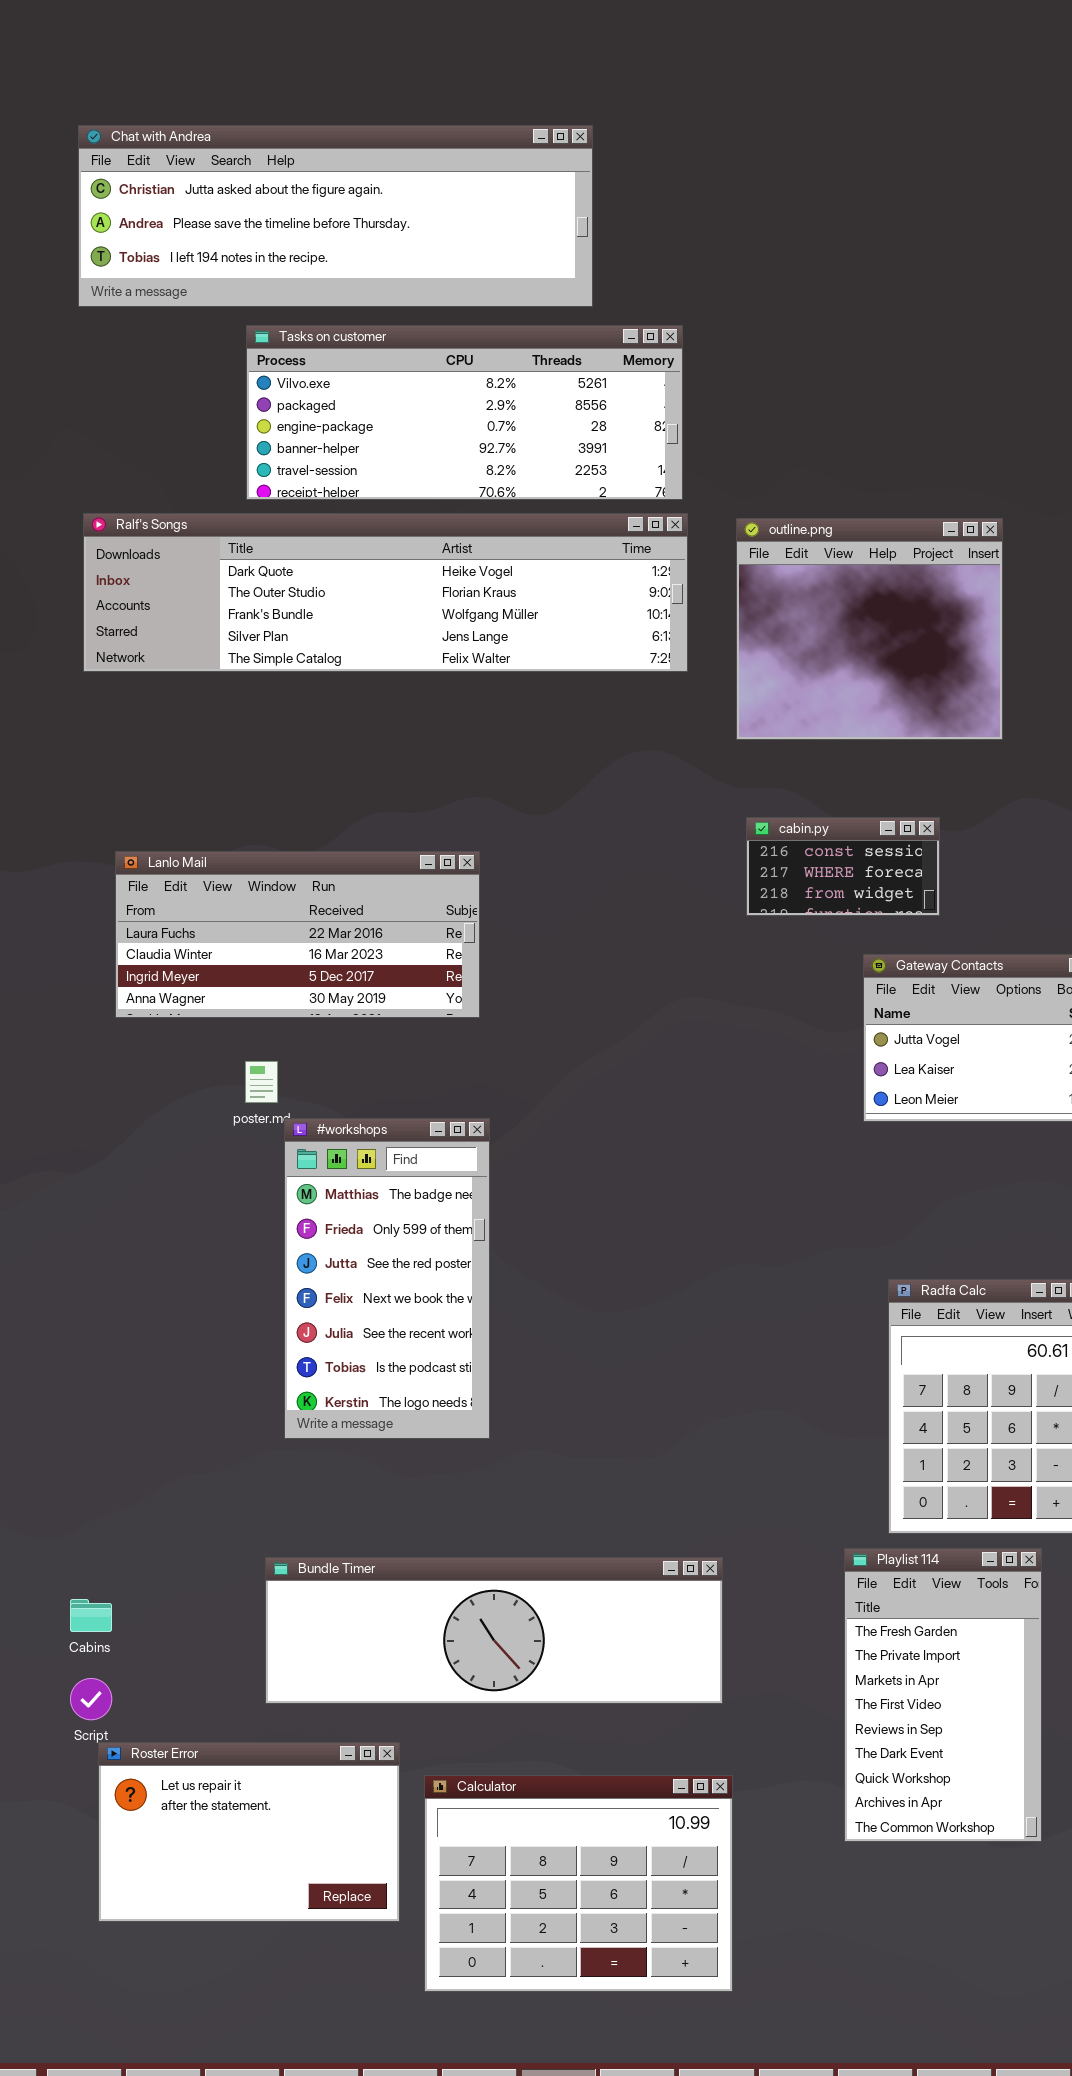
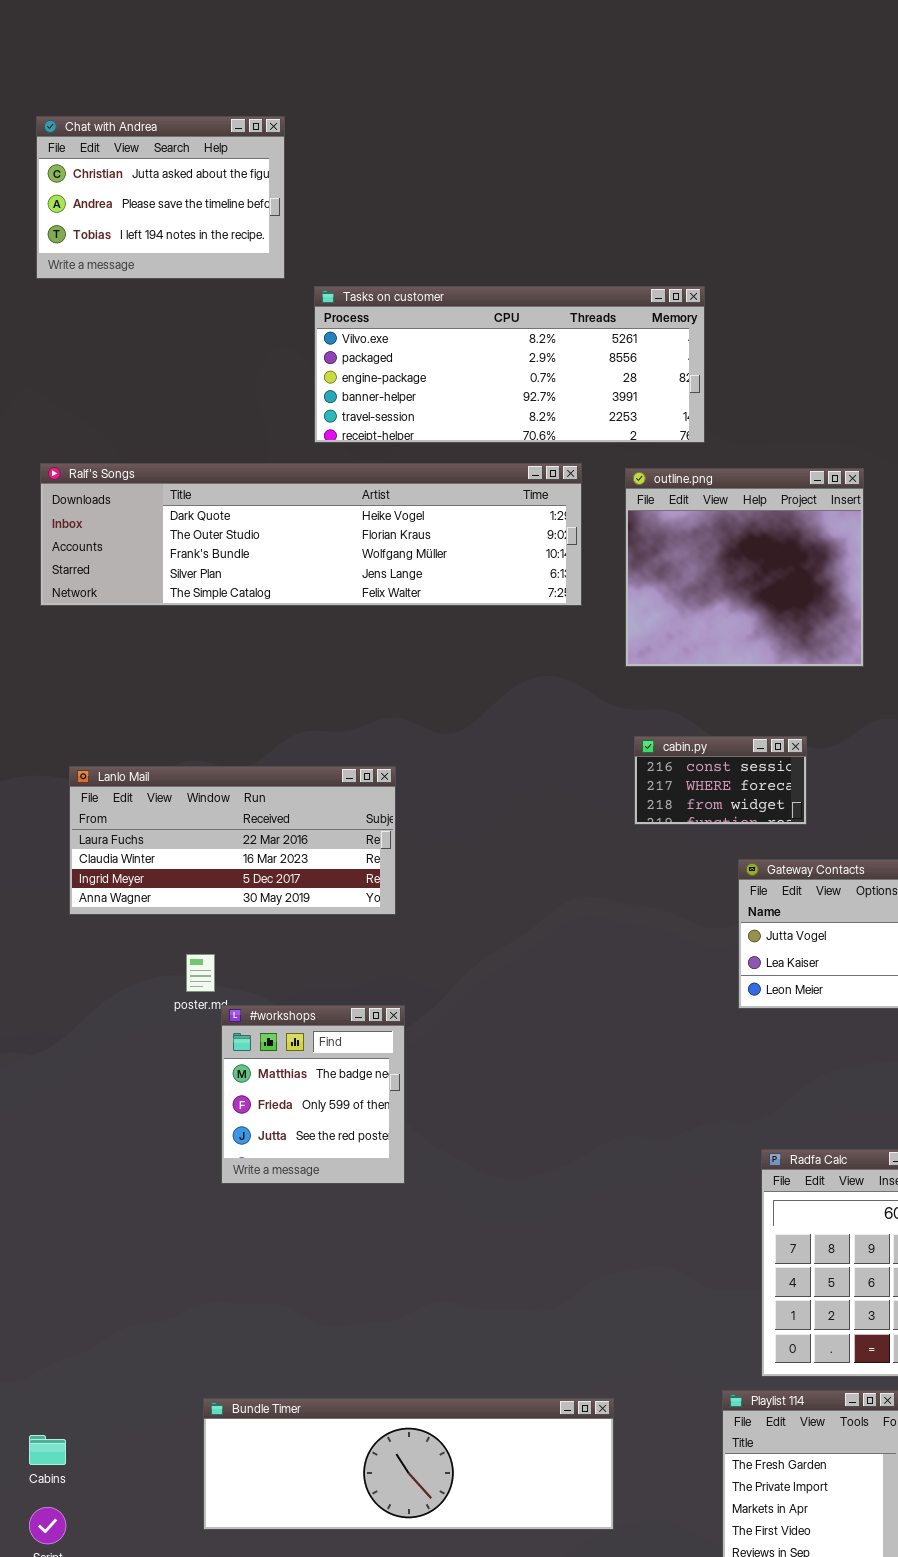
Chat with Andrea: [78,125,593,307] -> [36,116,285,279], resized
Tasks on customer: [246,325,683,500] -> [314,286,705,443], moved
#workshops: [284,1118,490,1439] -> [221,1005,405,1184], resized

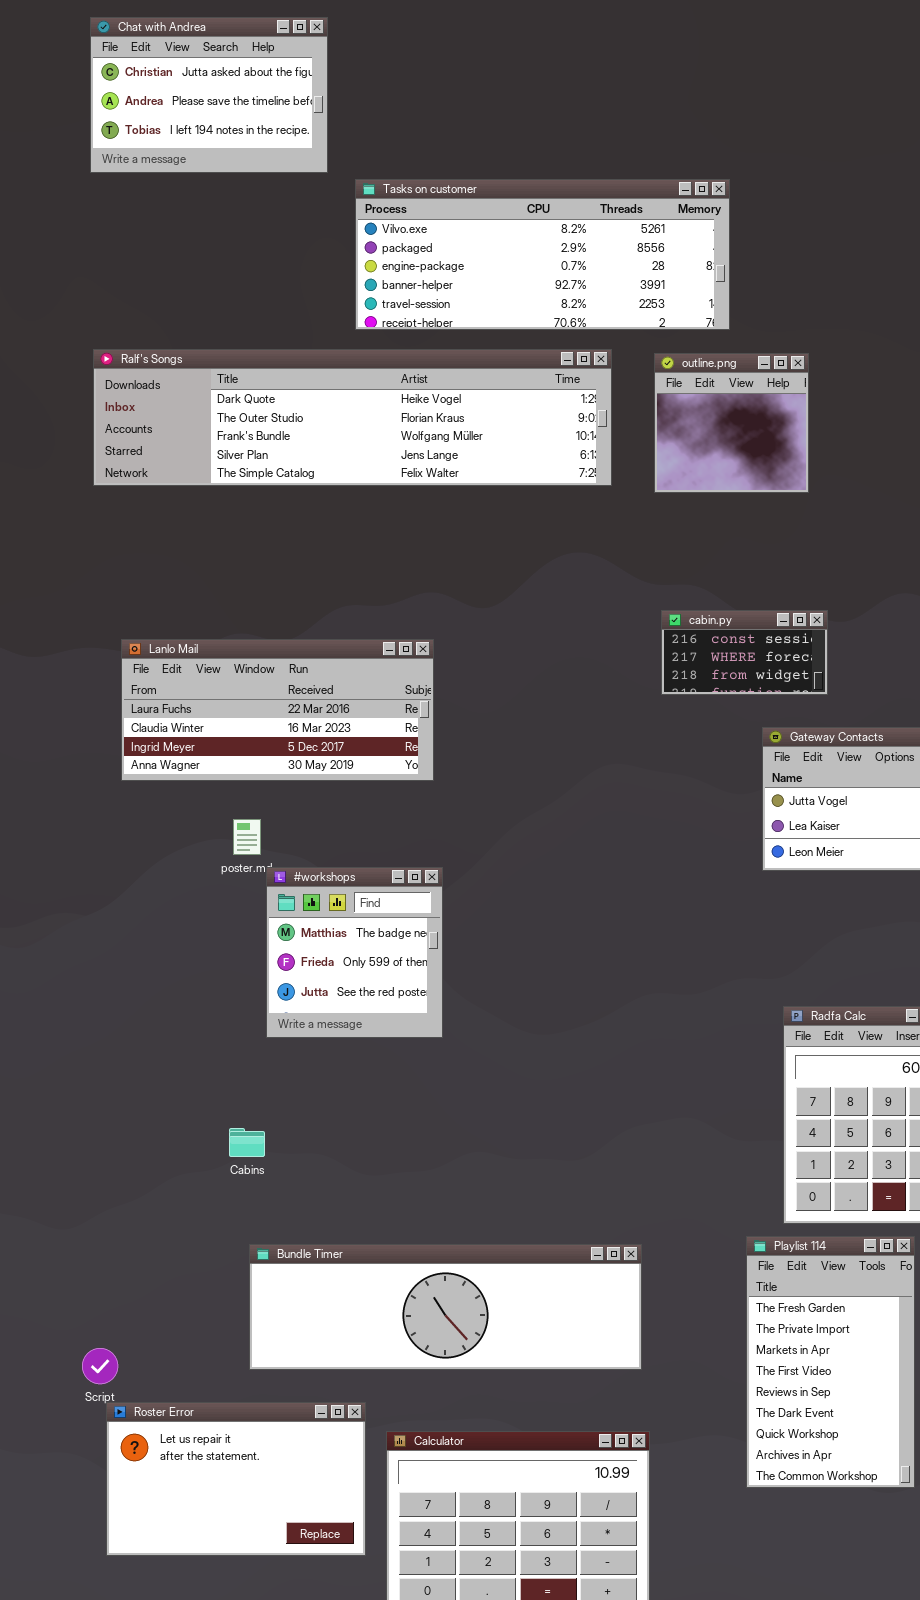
outline.png: [625,468,864,667] -> [654,353,809,493], resized
Cabins: [29,1435,66,1465] -> [229,1128,265,1157], moved

